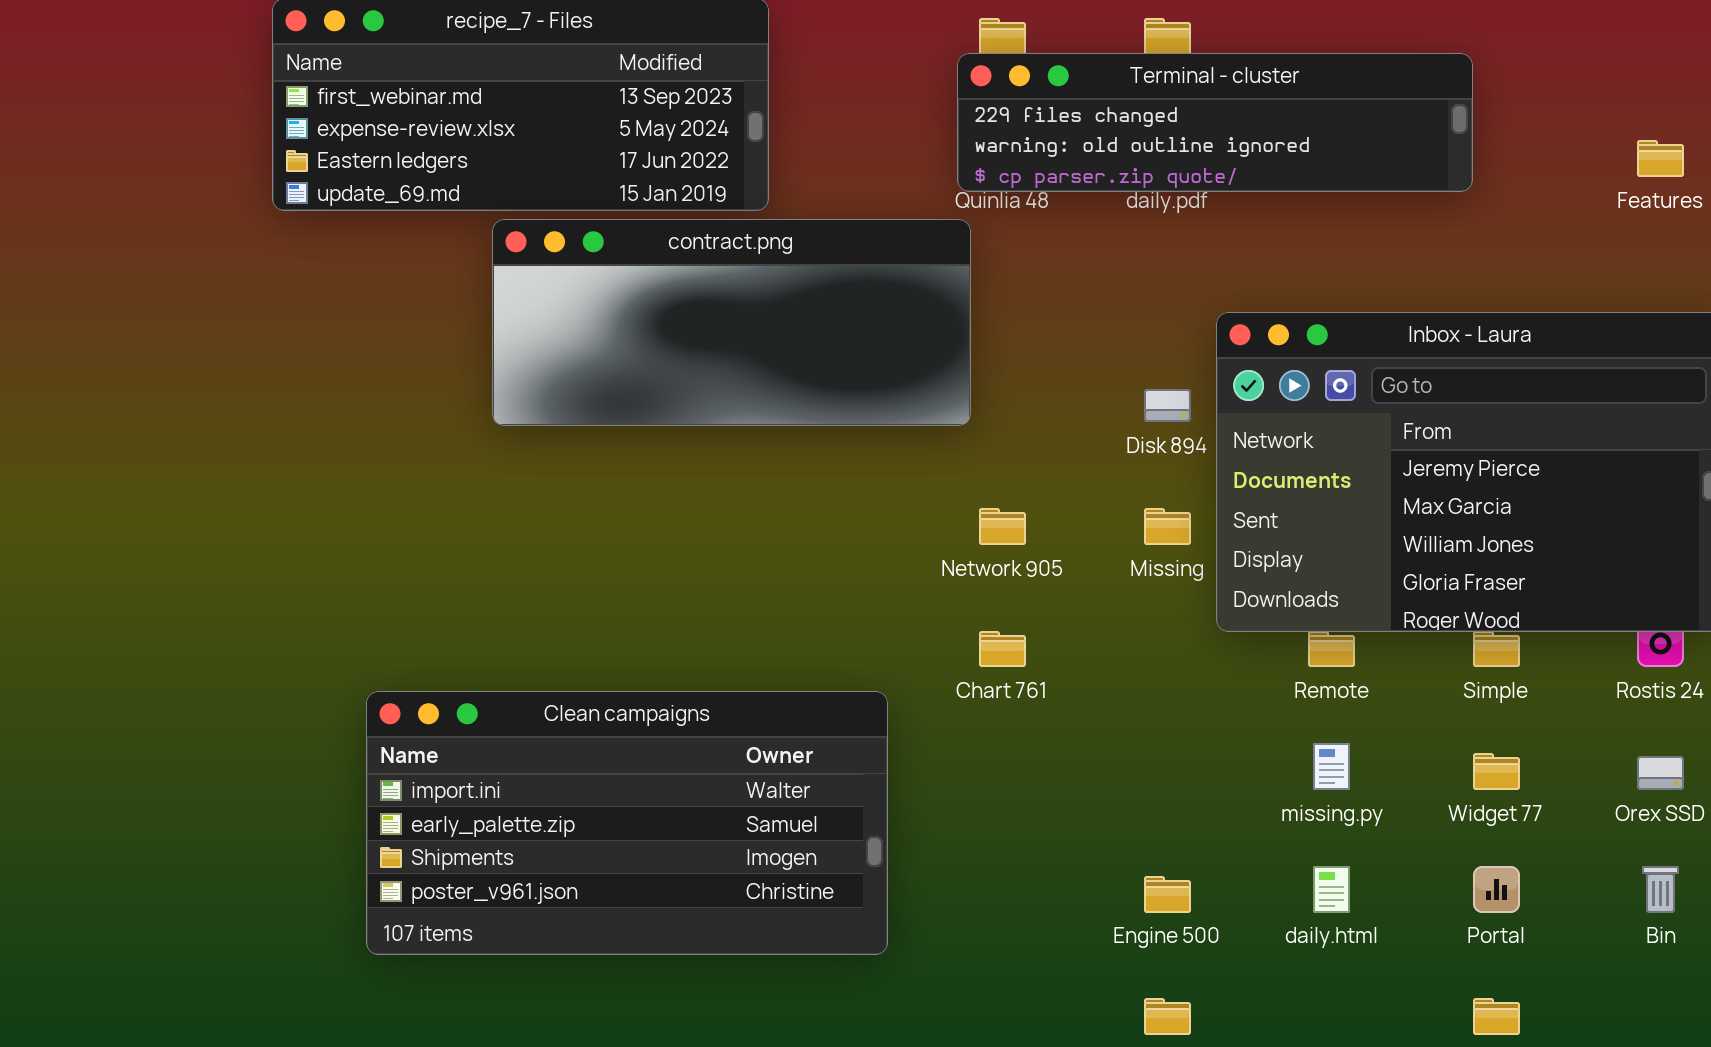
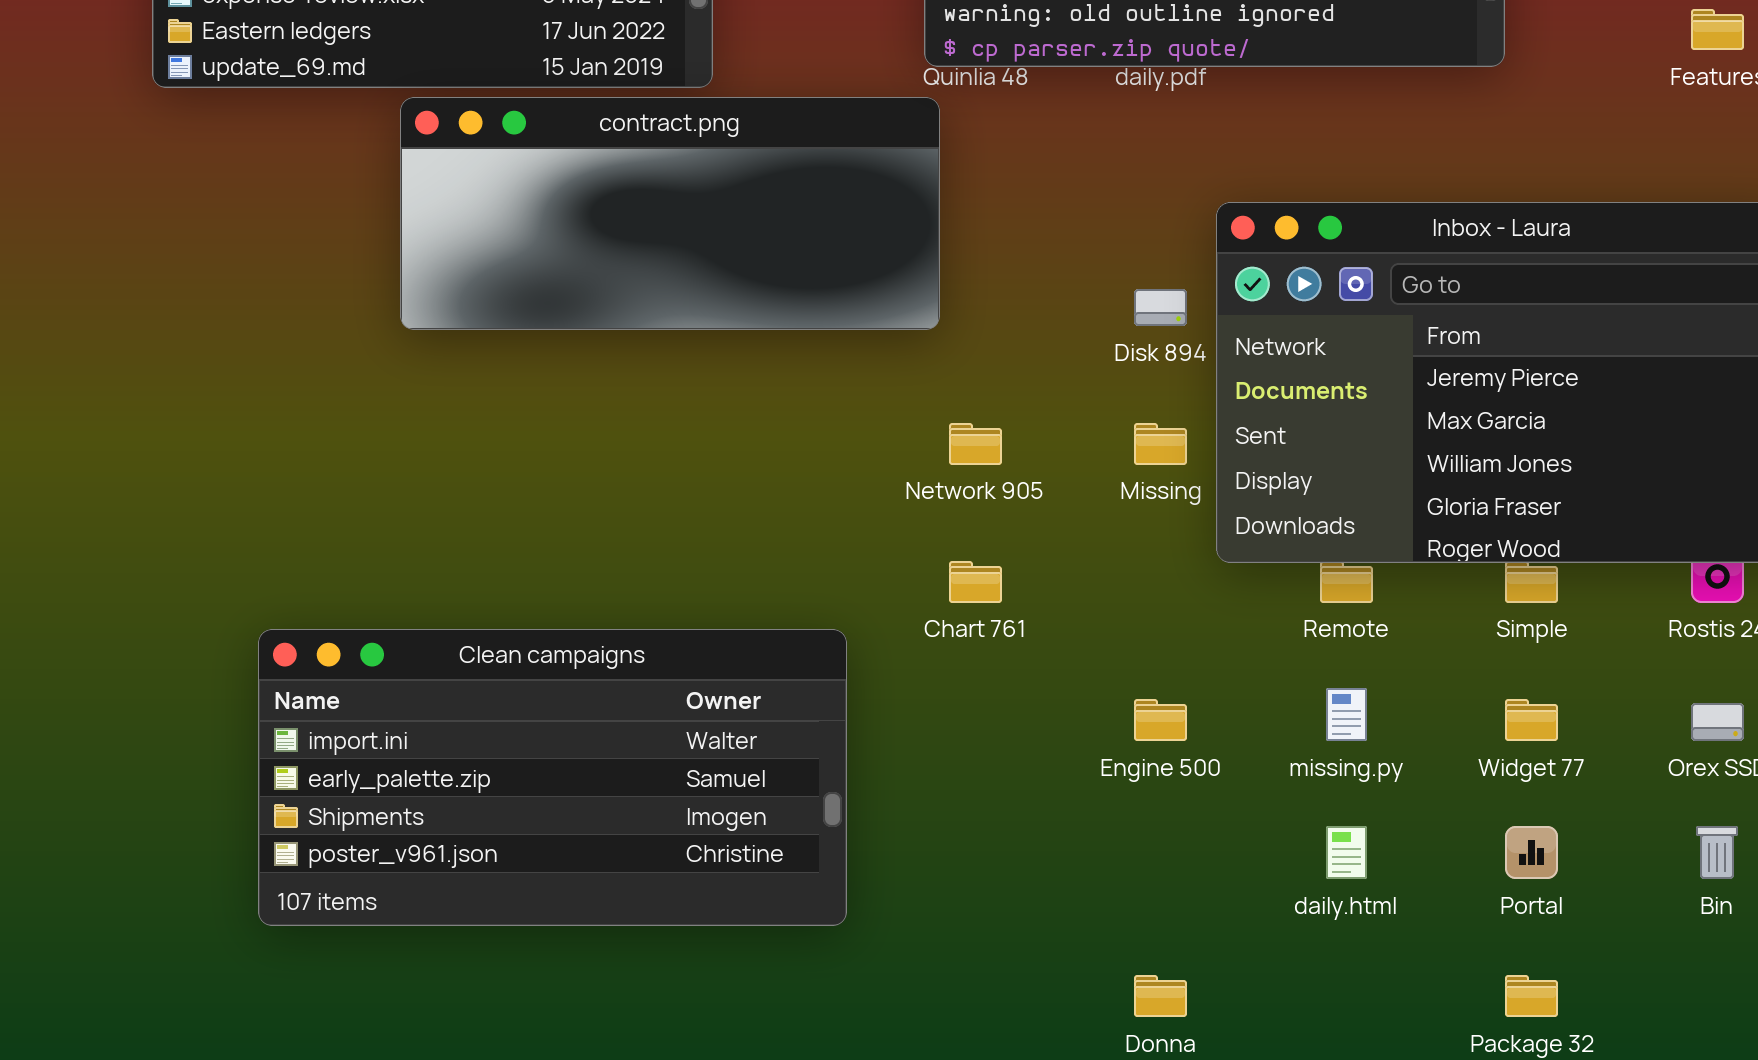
Engine 500: [1144,876,1191,913] -> [1134,699,1187,741], moved

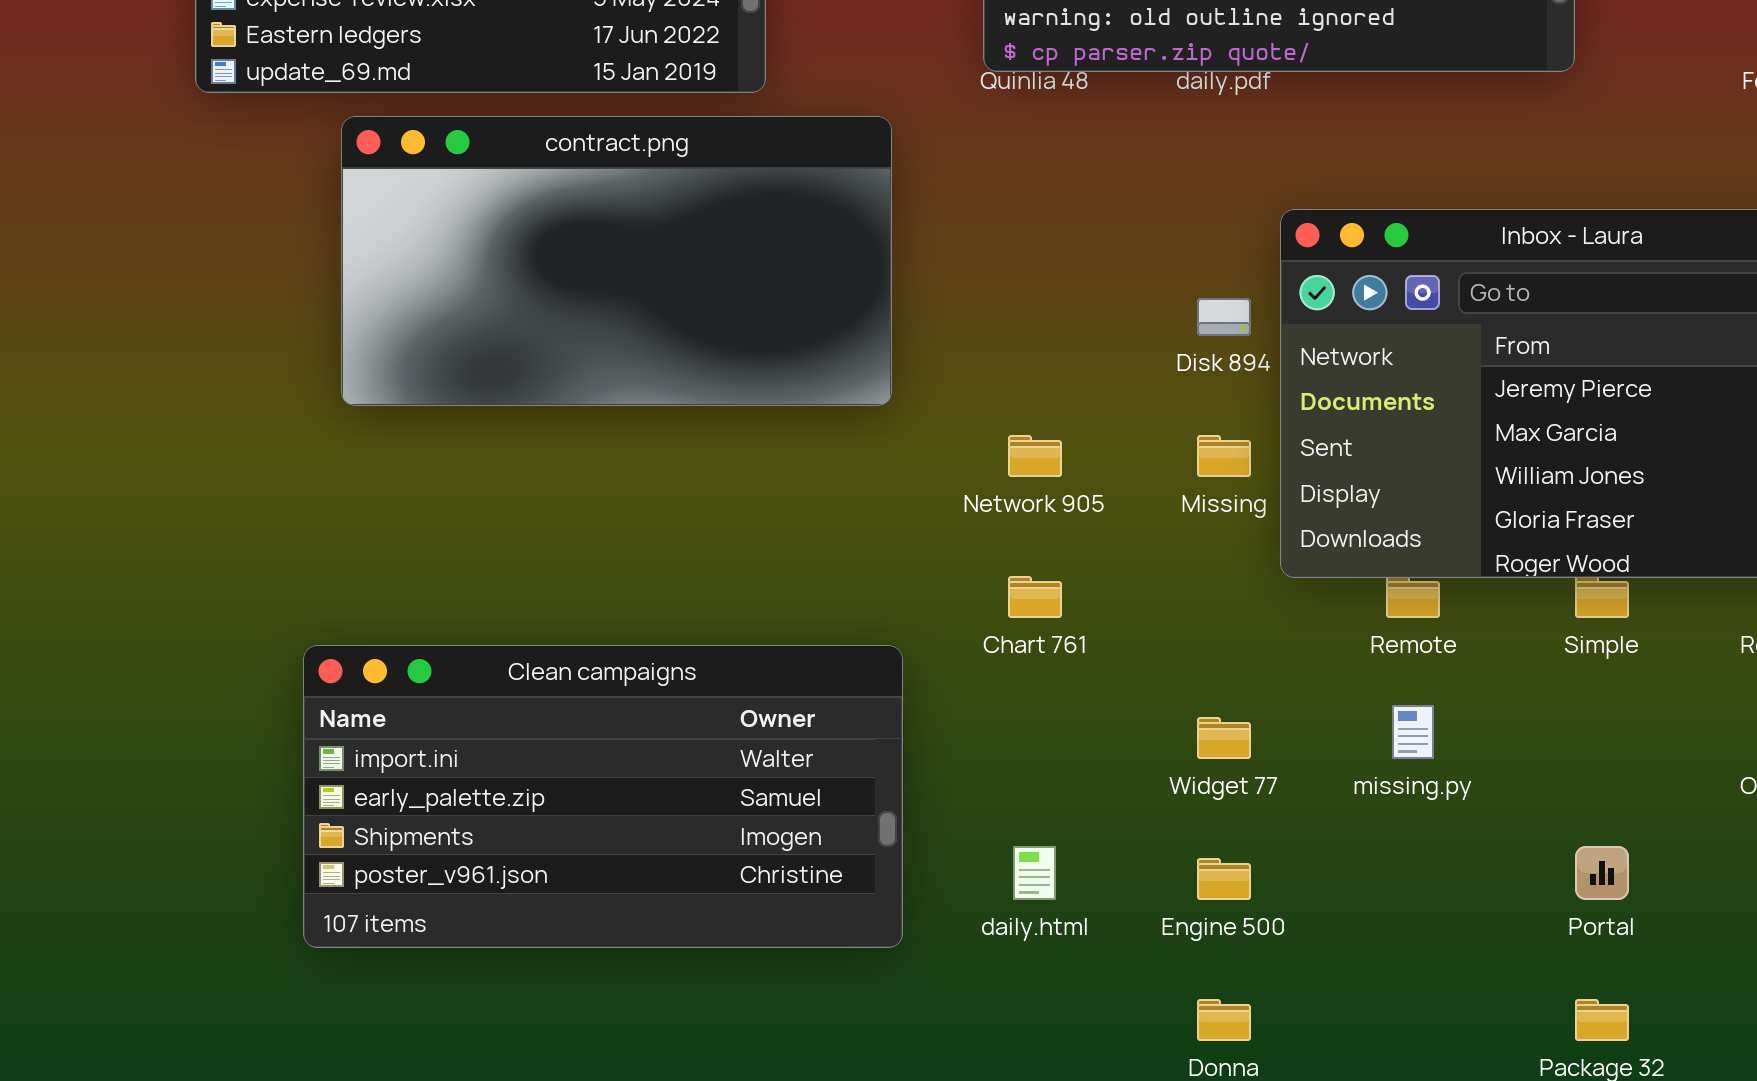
contract.png: [400,97,940,330] -> [341,116,892,406], moved, resized
Engine 500: [1134,699,1187,741] -> [1197,858,1251,900], moved
Widget 77: [1505,699,1558,741] -> [1197,717,1251,759], moved
daily.html: [1326,826,1367,879] -> [1013,846,1056,900], moved

